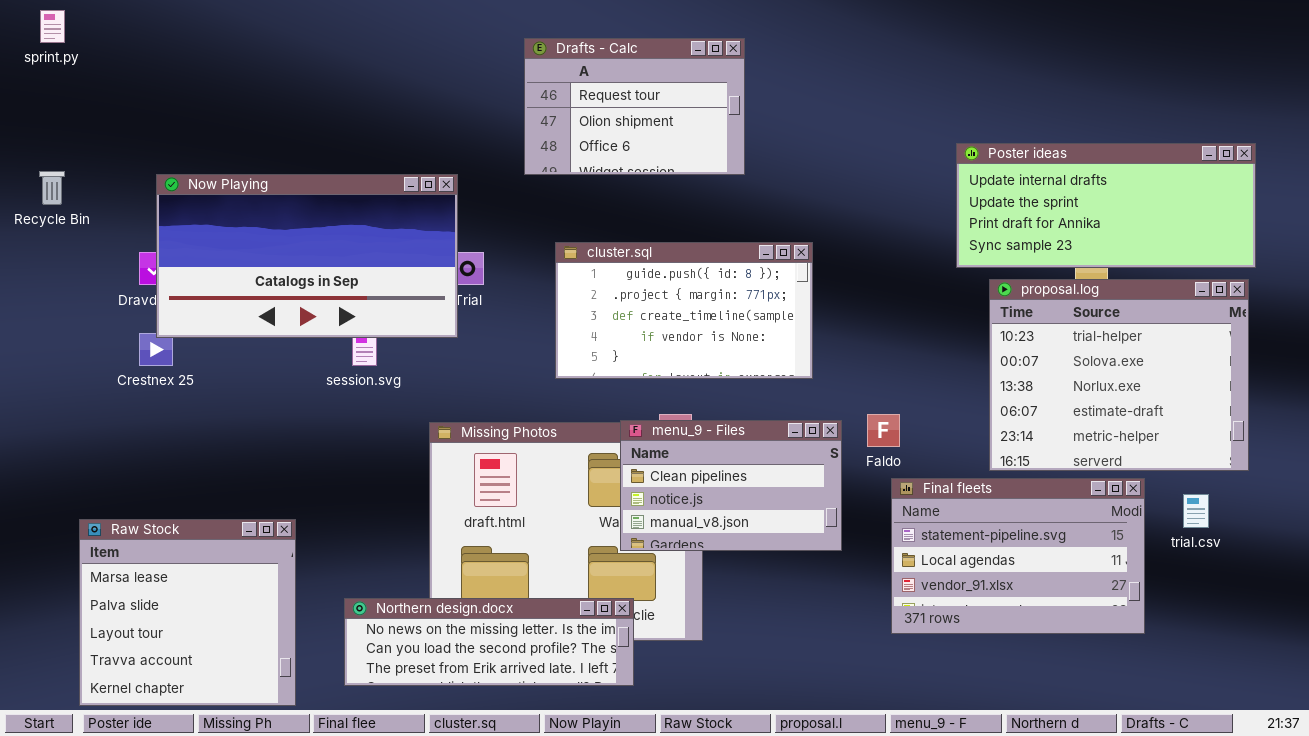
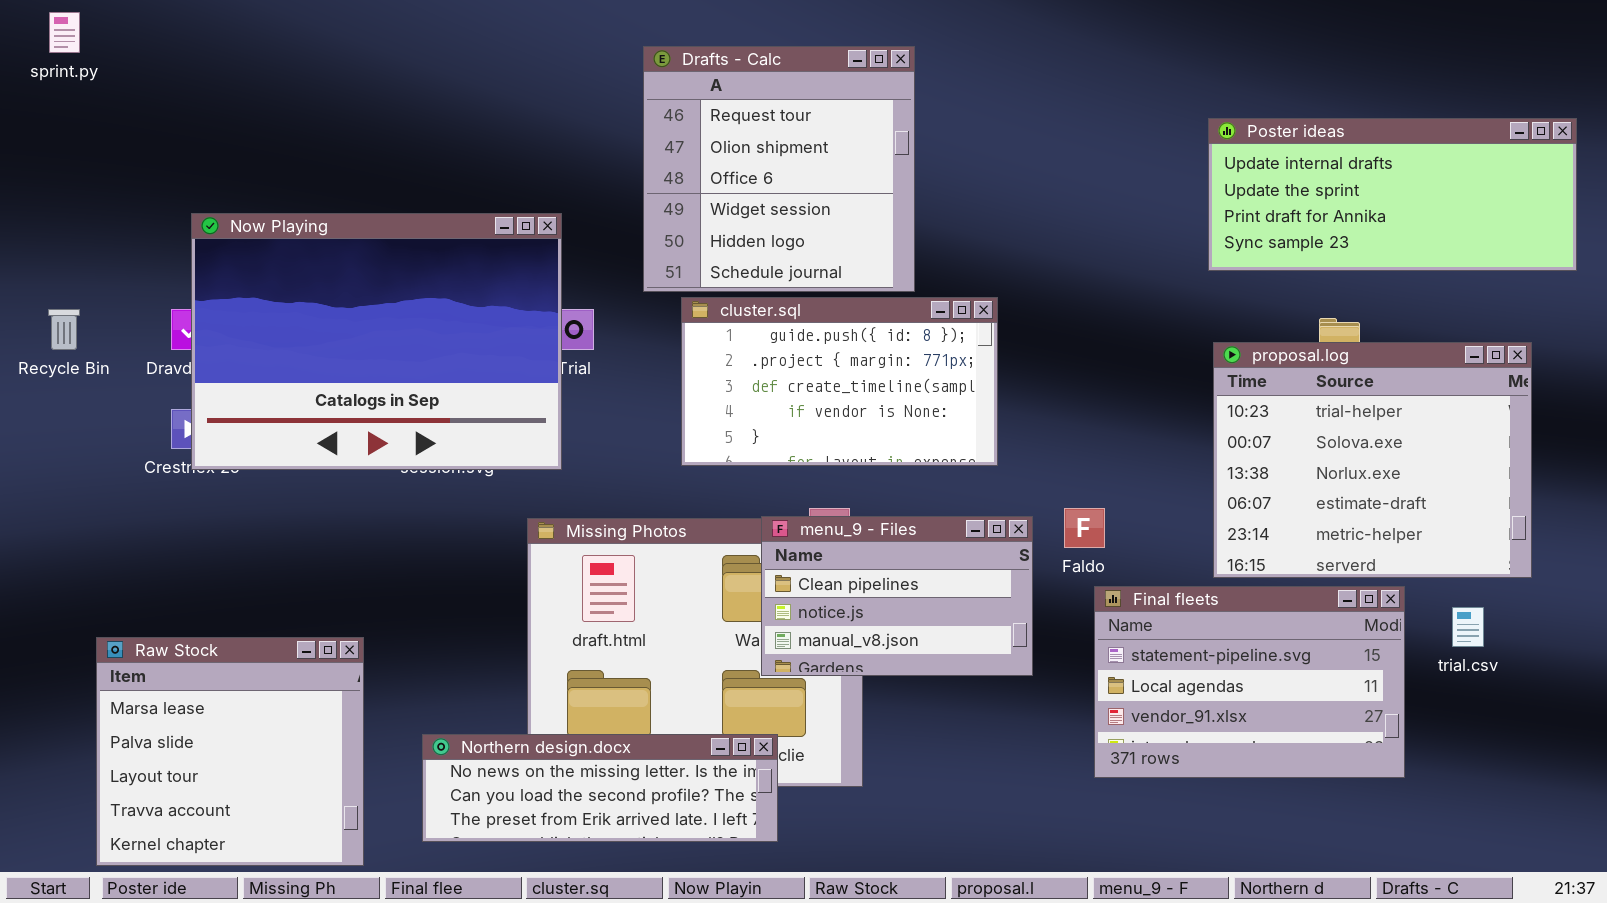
Drafts - Calc: [524,38,745,175] -> [643,46,915,292], resized
Poster ideas: [956,143,1256,268] -> [1208,118,1577,271], moved
Recycle Bin: [39,171,65,205] -> [48,309,80,350], moved
Now Playing: [156,174,458,338] -> [191,213,562,470], resized

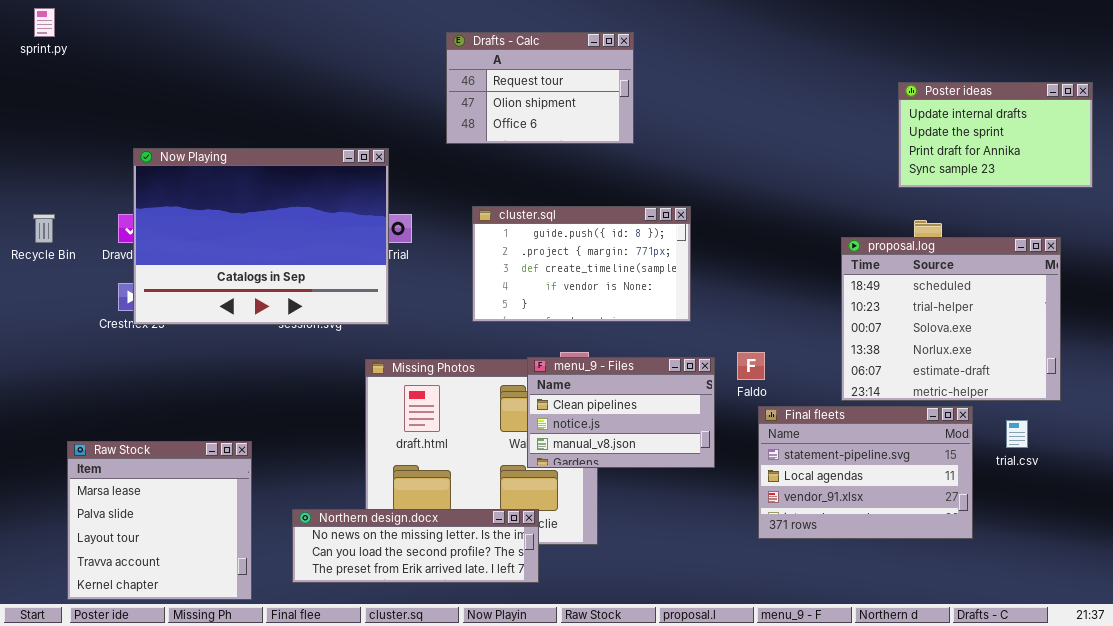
Drafts - Calc: [643,46,915,292] -> [446,32,634,144], resized
Poster ideas: [1208,118,1577,271] -> [898,82,1093,188], resized
proposal.log: [1213,342,1532,578] -> [841,237,1061,401], scrolled up 1 row

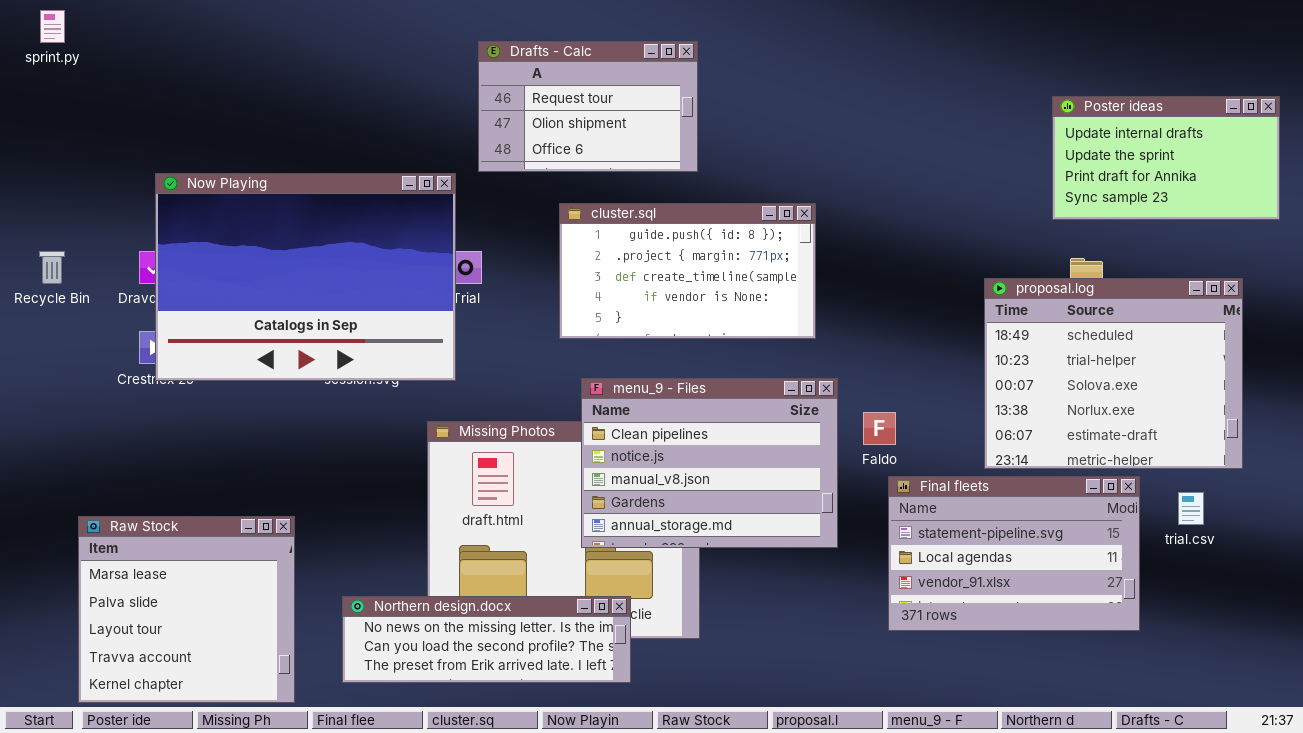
Drafts - Calc: [446,32,634,144] -> [478,41,698,172], moved
cluster.sql: [472,206,691,322] -> [559,203,816,339], moved
menu_9 - Files: [527,357,715,468] -> [581,378,838,548], resized

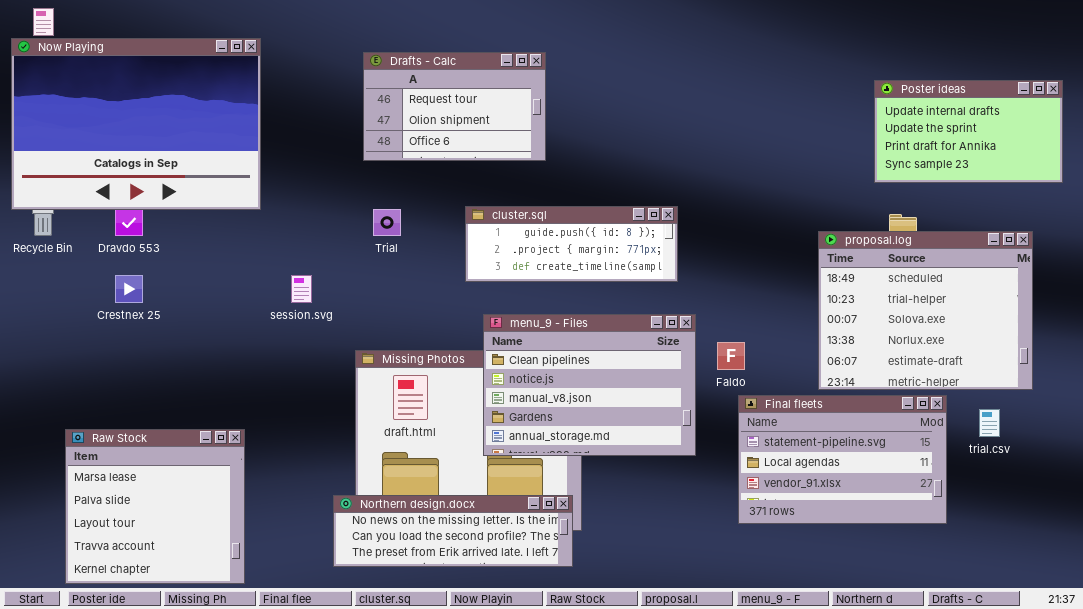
Drafts - Calc: [478,41,698,172] -> [363,52,546,161], moved
Now Playing: [155,173,456,381] -> [11,38,261,210], moved
cluster.sql: [559,203,816,339] -> [465,206,678,282], resized
Northern design.docx: [342,596,631,683] -> [333,495,573,567], moved

